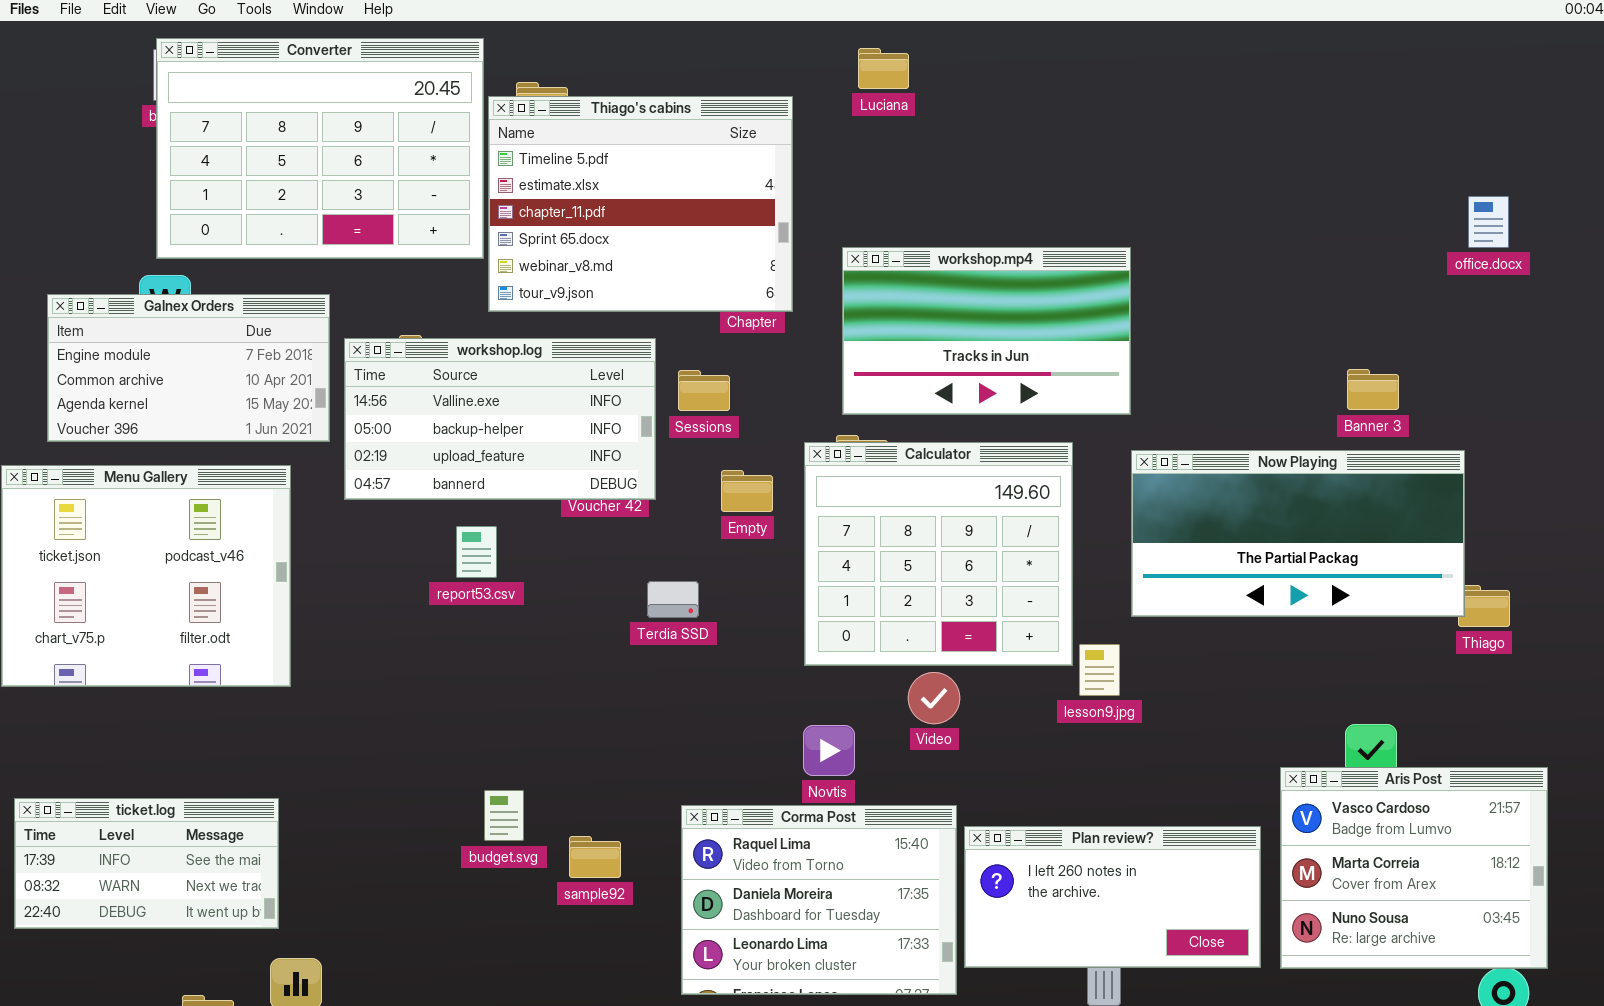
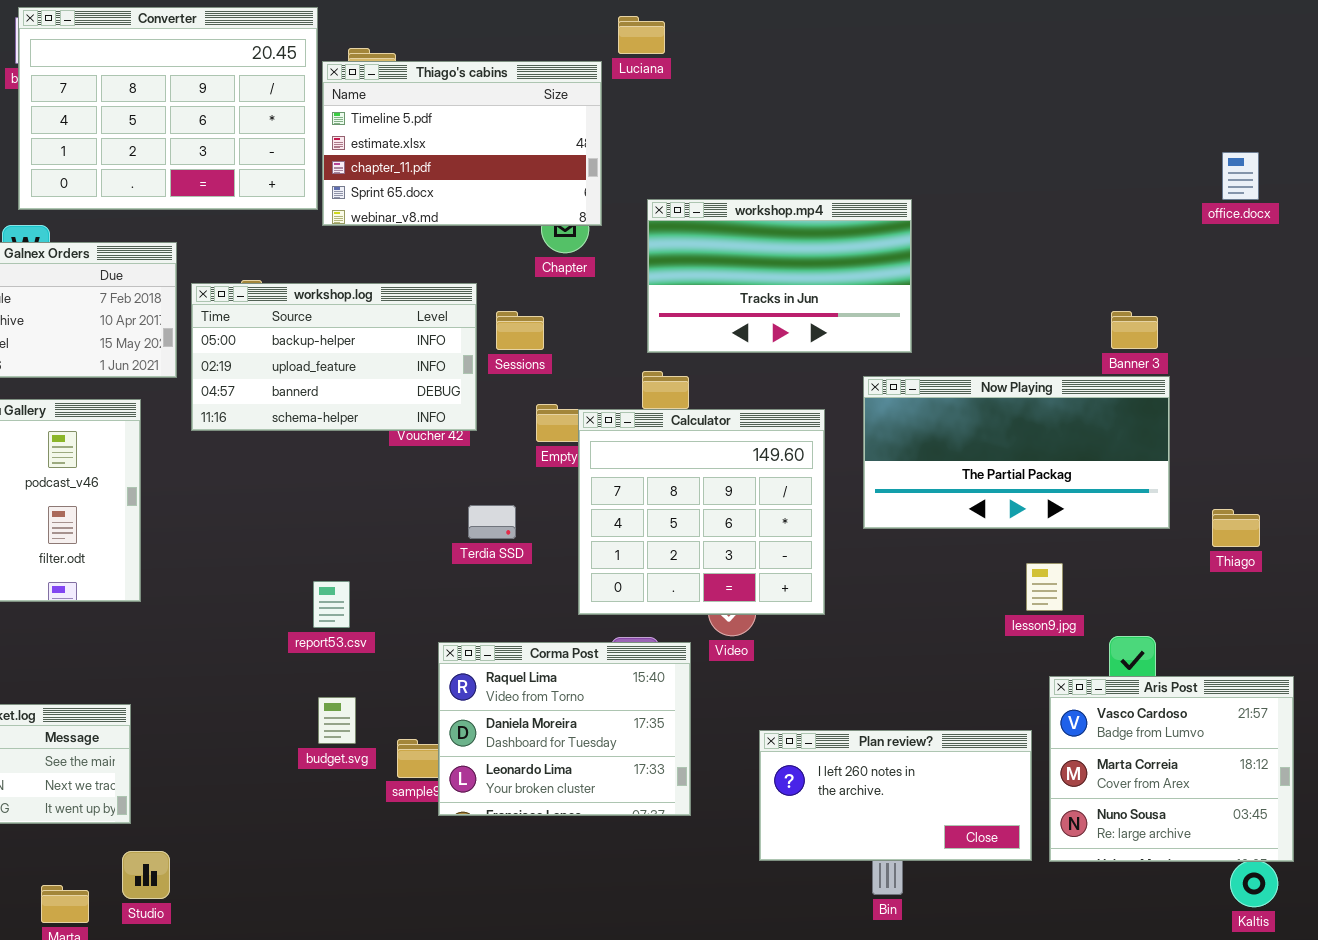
Luciana: [858,48,909,89] -> [618,16,665,54], moved
Thiago's cabins: [488,96,793,312] -> [322,61,602,226], resized
workshop.log: [344,338,656,500] -> [191,283,477,431], scrolled down 1 row
Calculator: [804,442,1073,666] -> [578,409,825,615], moved
Now Playing: [1131,450,1465,617] -> [863,376,1170,529], moved
report53.csv: [456,526,497,578] -> [313,581,350,628], moved
lesson9.jpg: [1079,644,1120,696] -> [1026,563,1063,611], moved
Corma Post: [681,805,957,995] -> [438,642,691,816], moved

